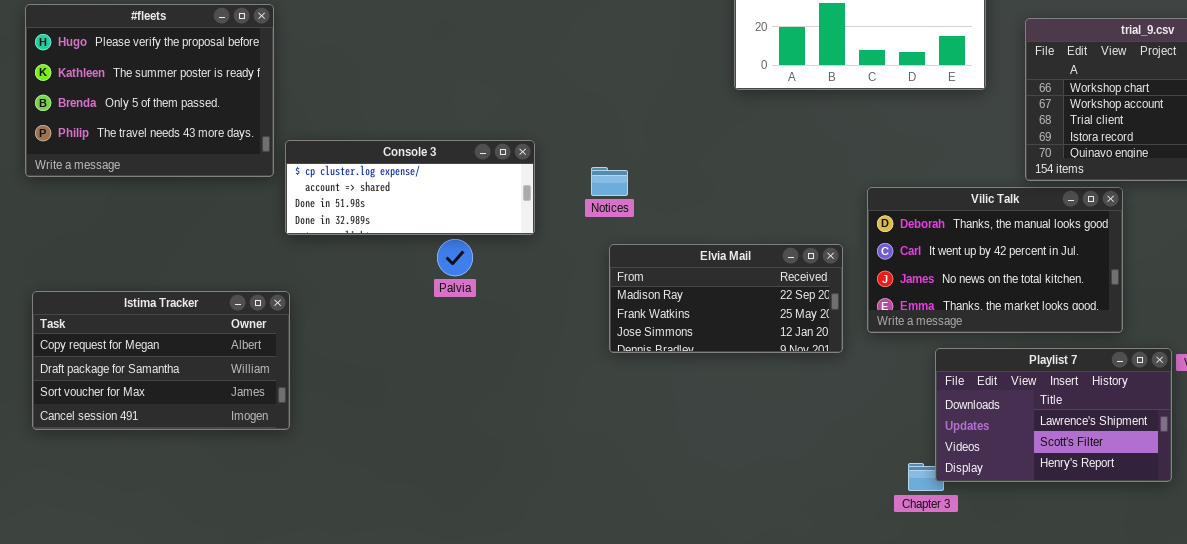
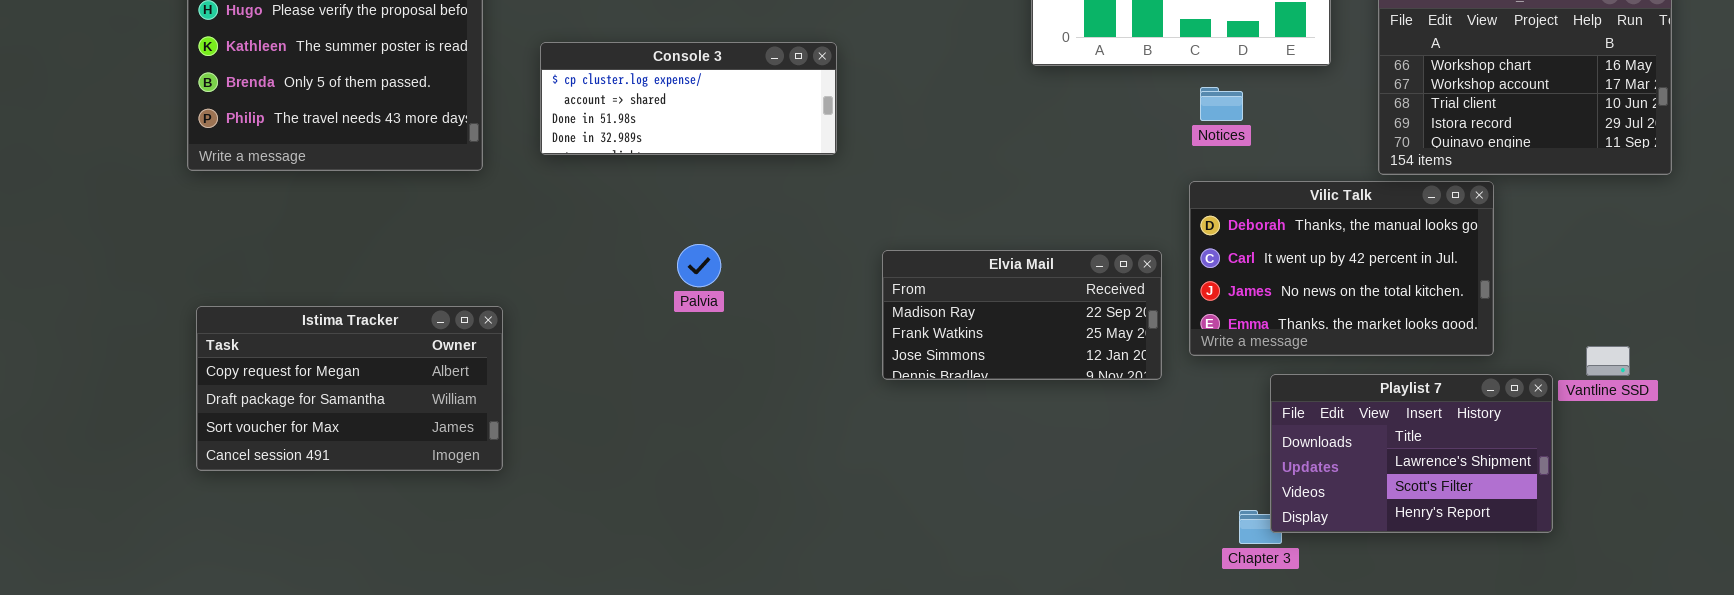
Console 3: [285,140,535,235] -> [540,42,837,155], moved
Notices: [591,167,628,196] -> [1200,87,1243,121], moved

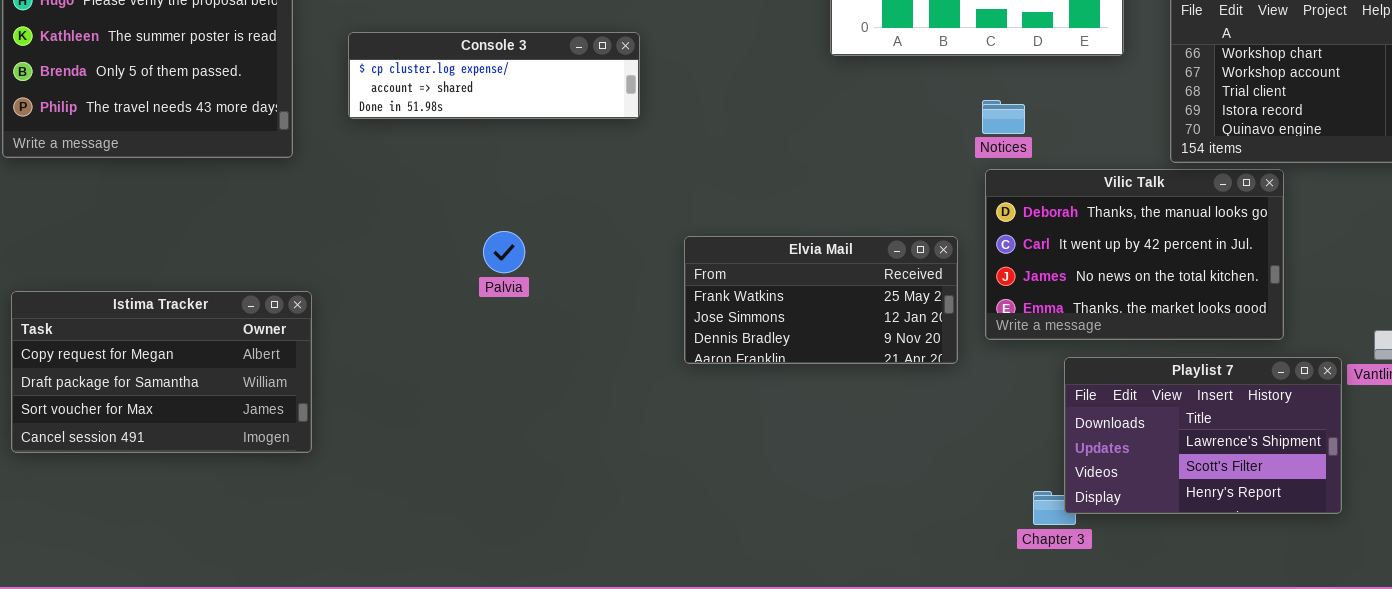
Console 3: [540,42,837,155] -> [348,32,640,119], resized
Notices: [1200,87,1243,121] -> [982,100,1025,134], moved
Elvia Mail: [882,250,1162,380] -> [684,236,958,364], scrolled down 1 row

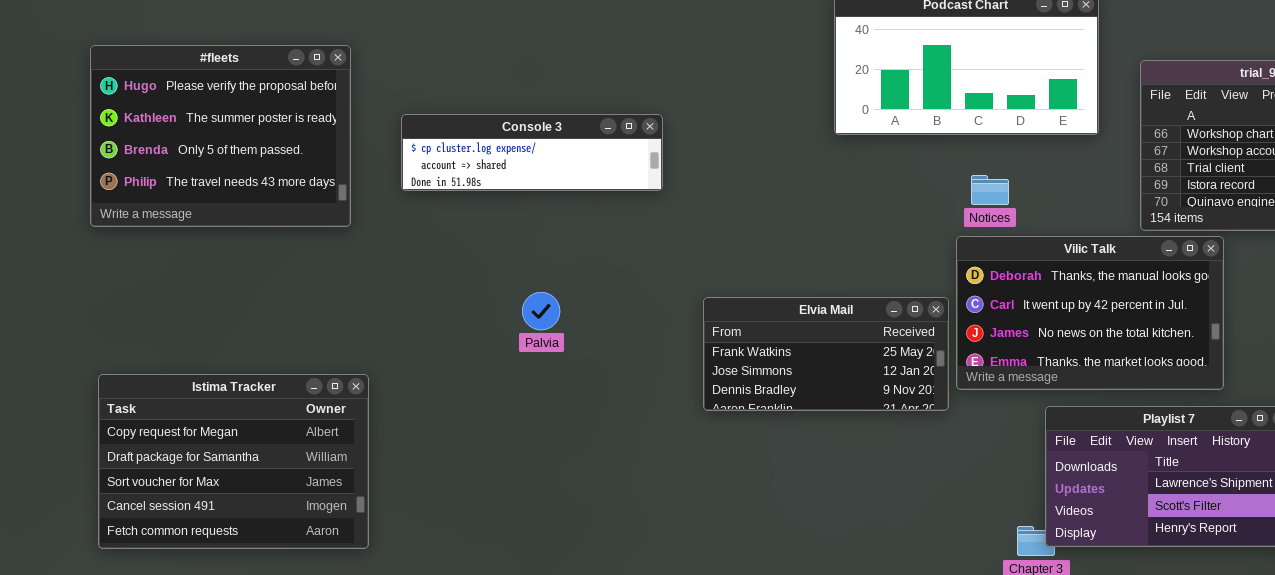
Vilic Talk: [985,169,1284,340] -> [956,236,1224,390], moved
Istima Tracker: [11,291,312,453] -> [98,374,369,549], moved, resized

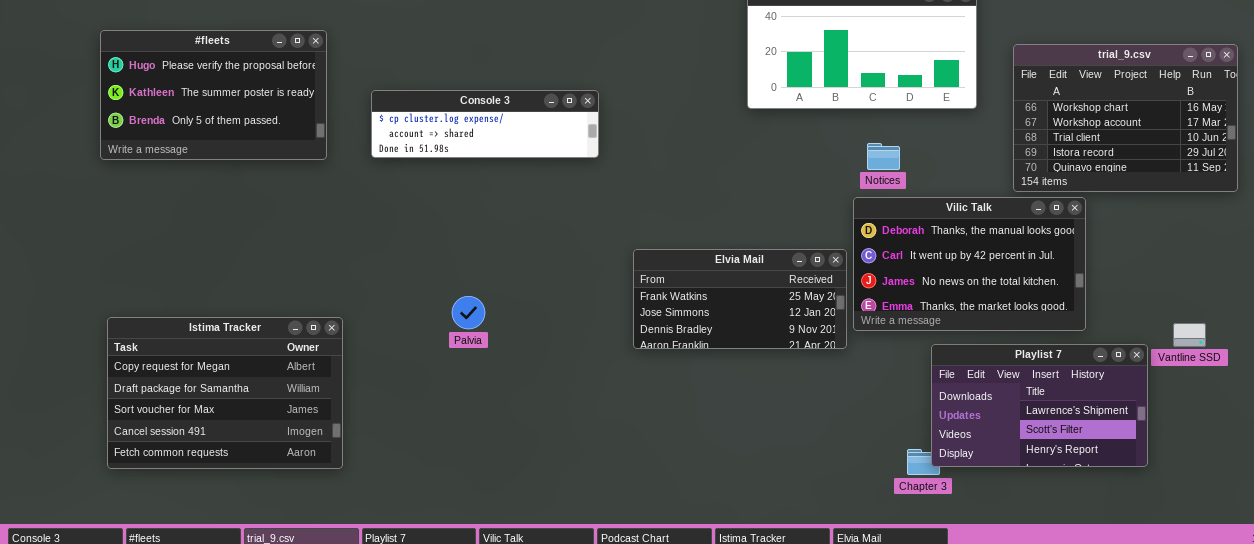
#fleets: [90,45,351,227] -> [100,30,327,160], resized
Palvia: [522,292,560,330] -> [452,296,485,329], moved

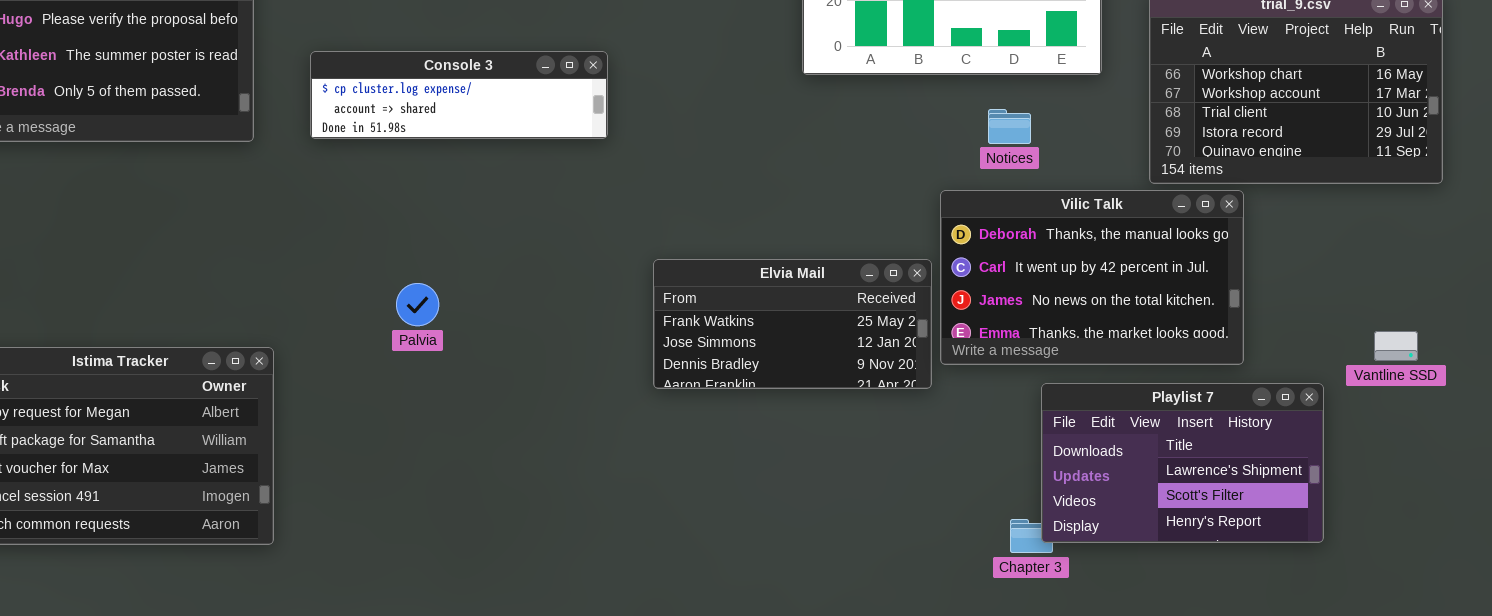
Notices: [867,143,900,170] -> [988,109,1031,144], moved
Palvia: [452,296,485,329] -> [396,283,439,326], moved
Vantline SSD: [1173,323,1206,347] -> [1374,331,1418,361], moved

